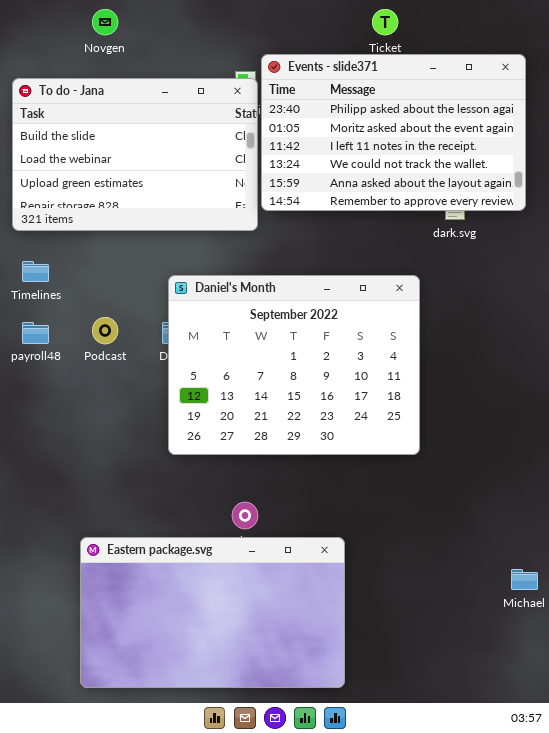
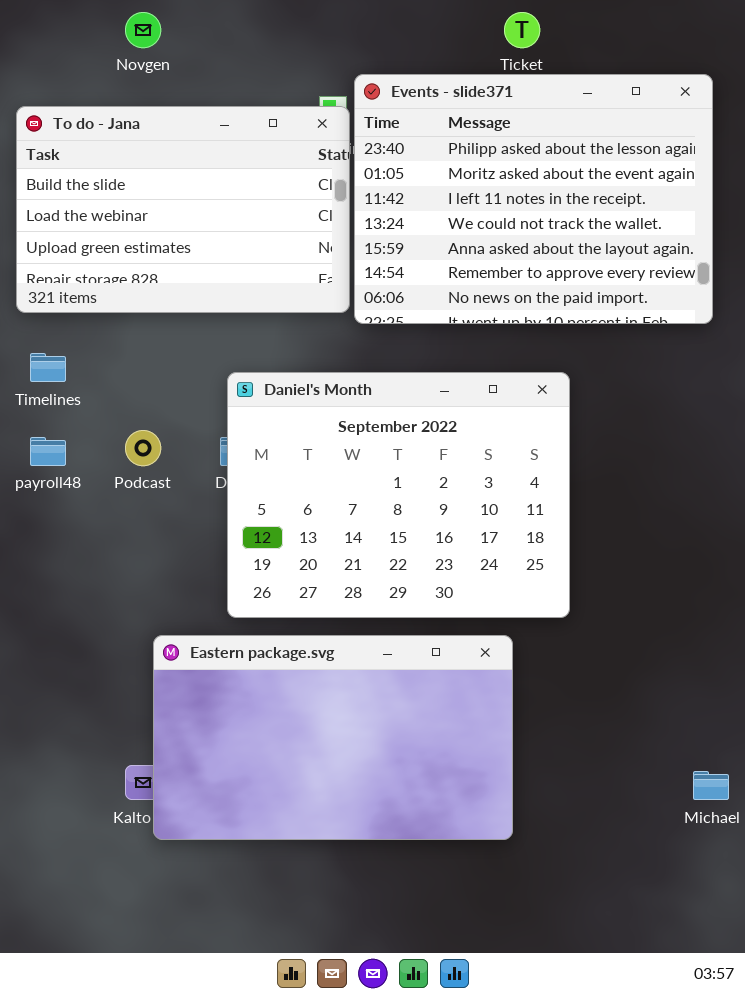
Events - slide371: [261,54,526,211] -> [354,74,713,324], resized
Eastern package.svg: [80,537,345,688] -> [153,635,513,840], moved

